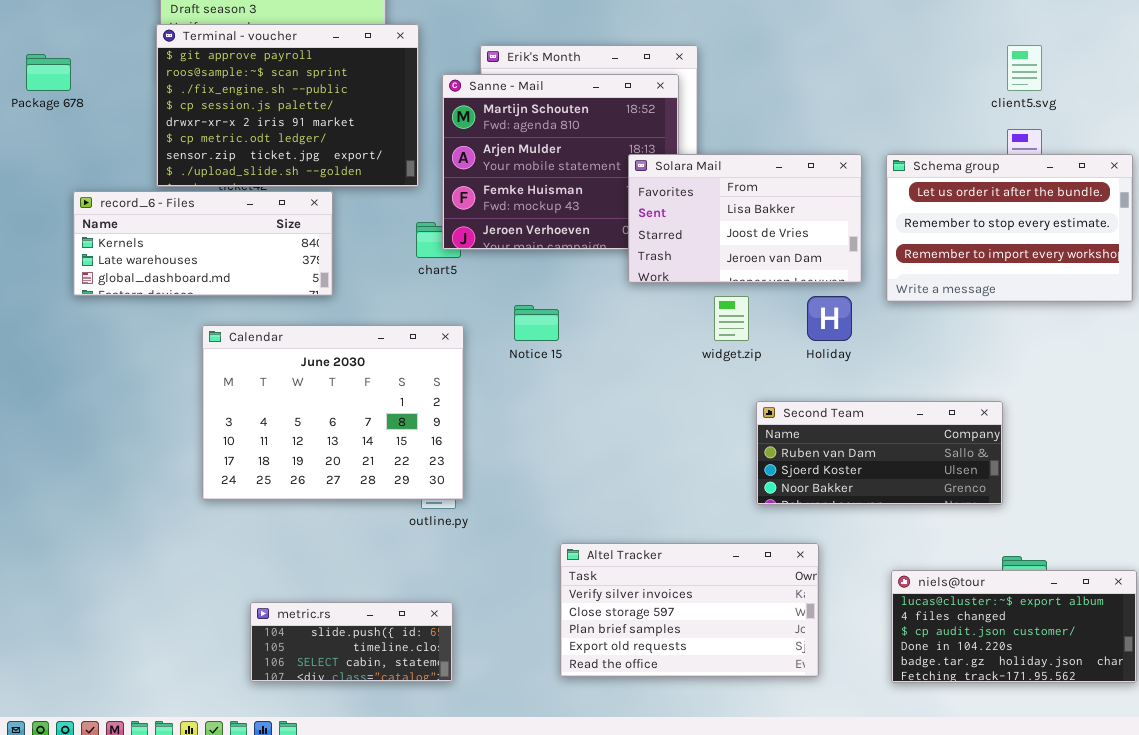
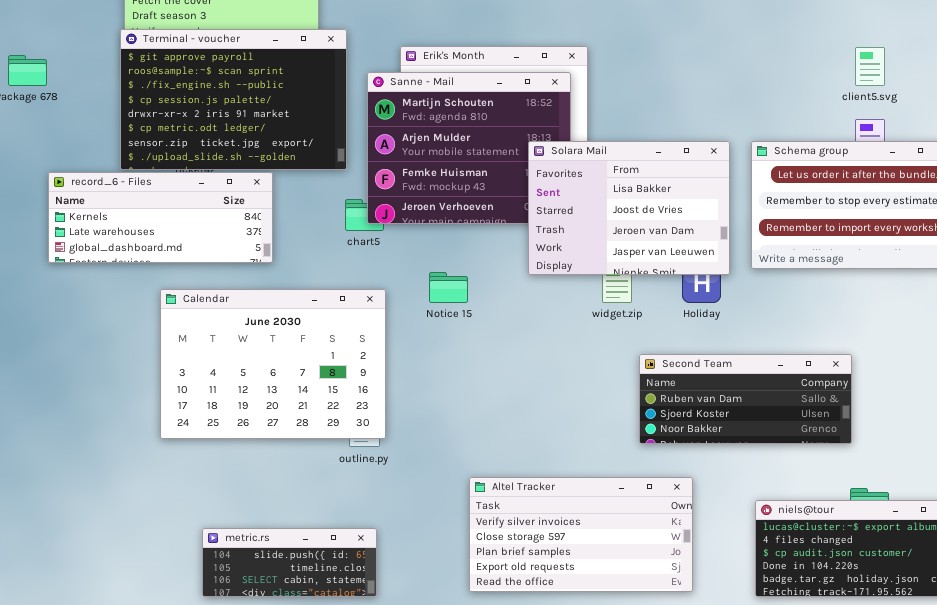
Solara Mail: [628,154,862,283] -> [528,141,730,275], resized

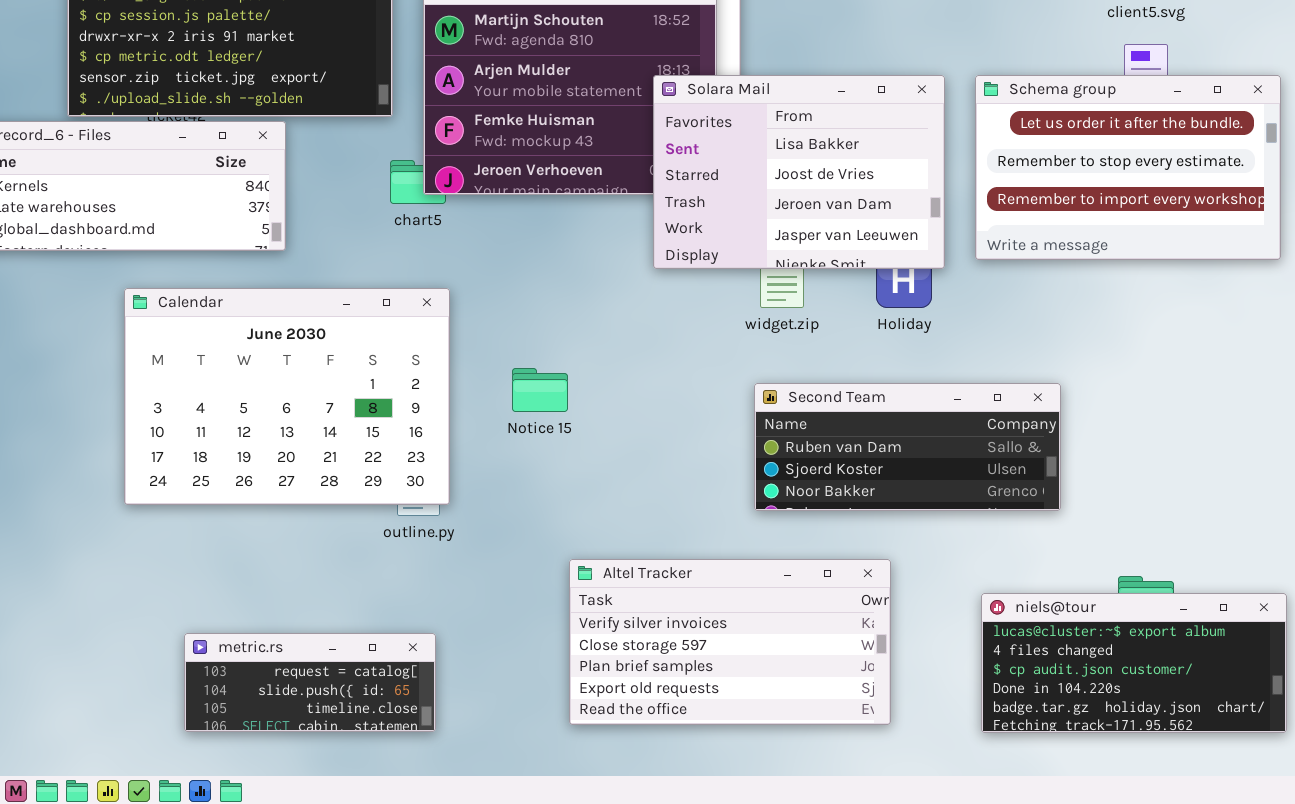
Notice 15: [429,272,468,303] -> [512,368,568,412], moved
Second Team: [639,354,852,444] -> [754,383,1061,511], moved
metric.rs: [202,528,377,597] -> [184,633,436,732], scrolled up 1 row

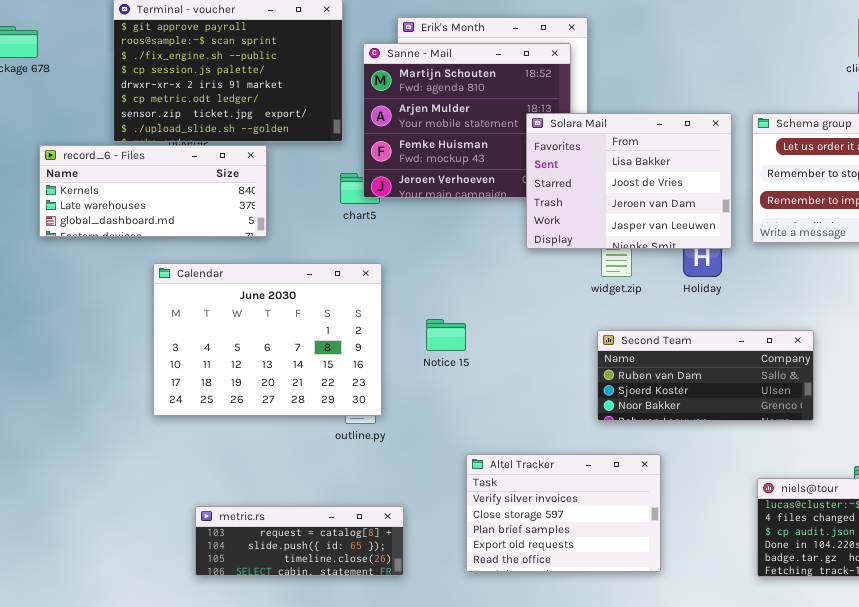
Altel Tracker: [569,559,891,725] -> [466,454,661,572], resized
metric.rs: [184,633,436,732] -> [195,506,404,576], resized

